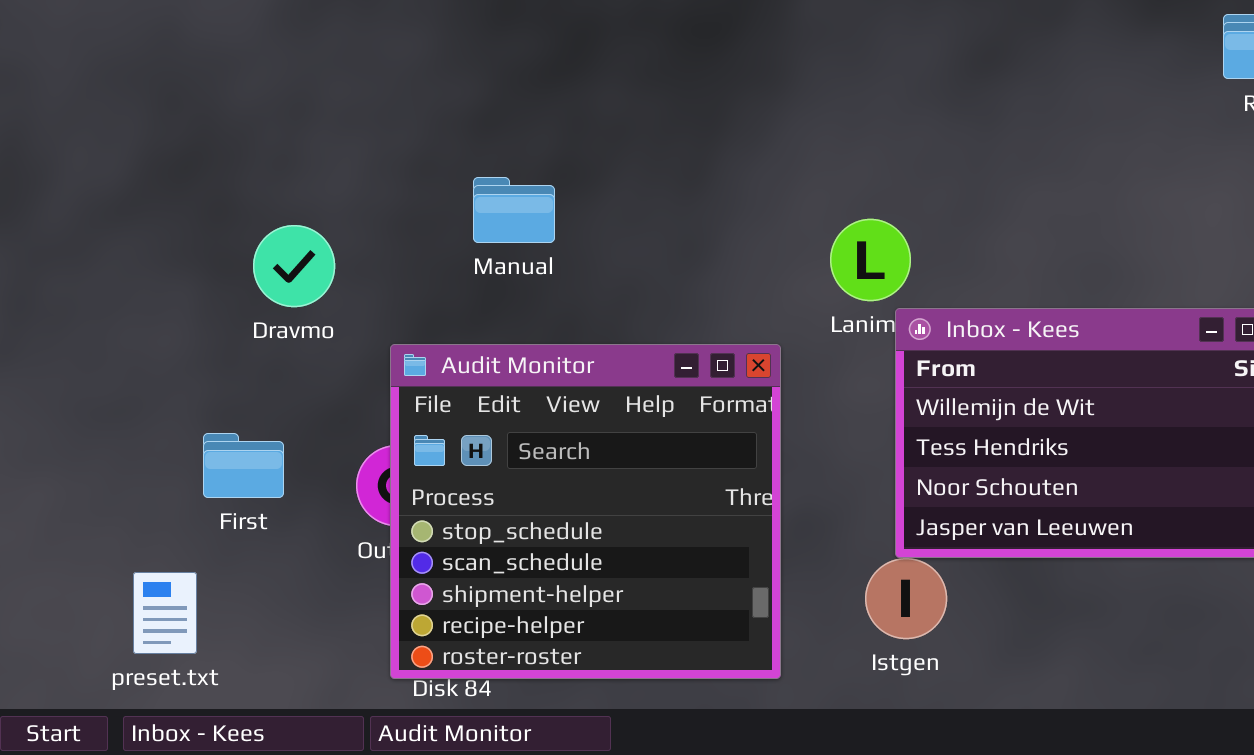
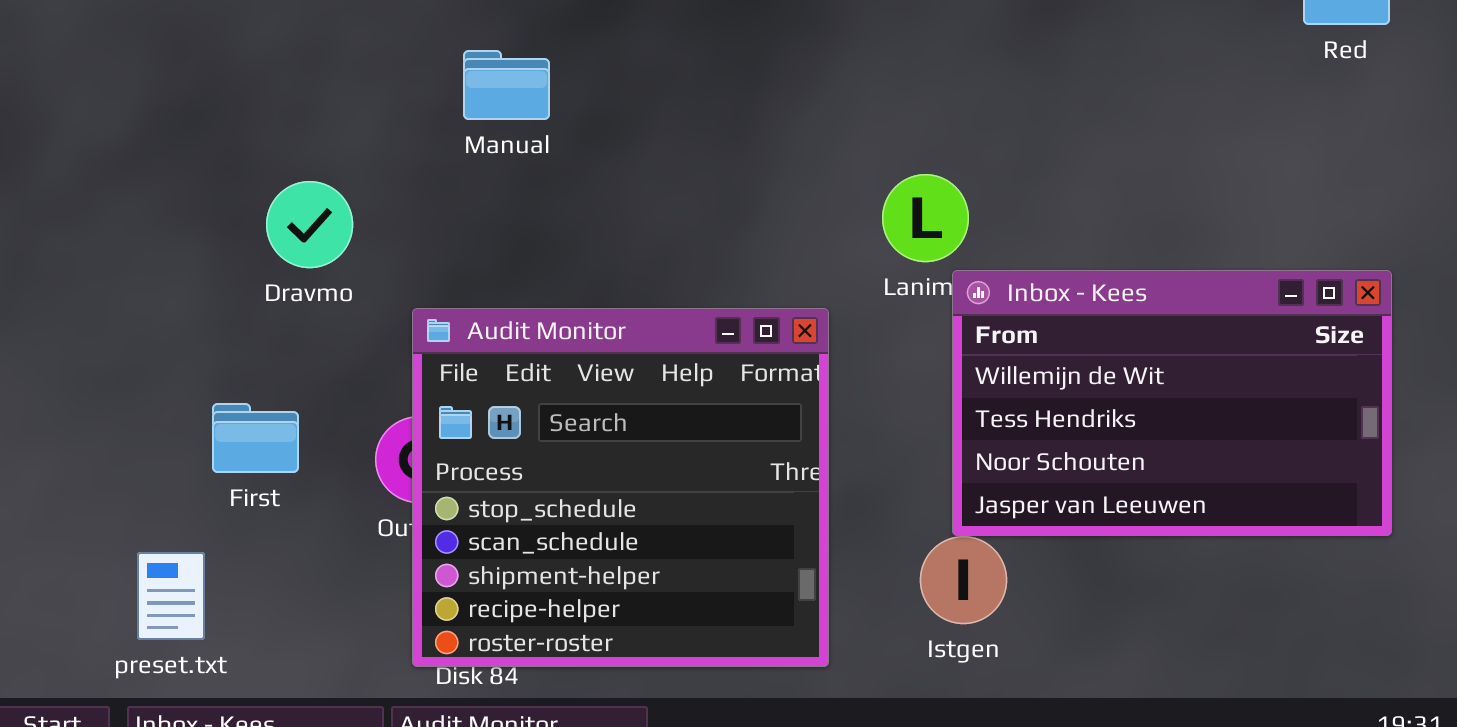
Manual: [473,177,555,243] -> [463,50,550,120], moved

